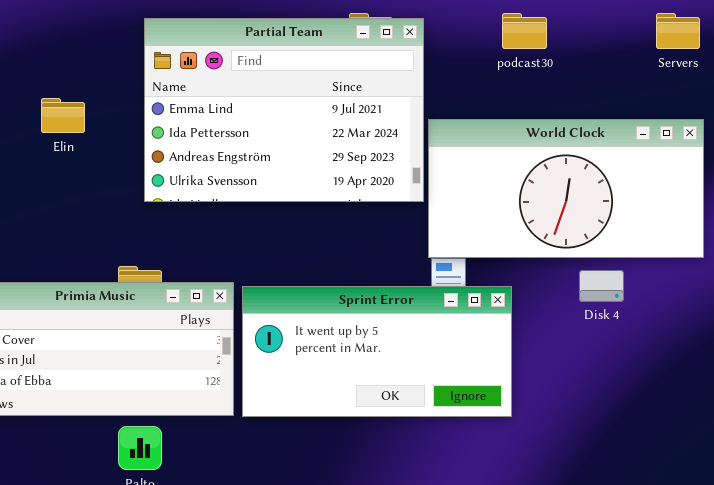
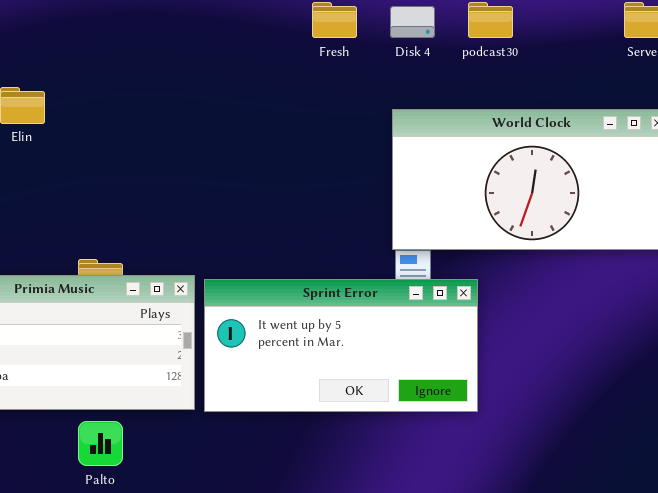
Partial Team: [144,18,424,202] -> none, closed
Disk 4: [579,270,624,302] -> [390,6,435,38], moved

